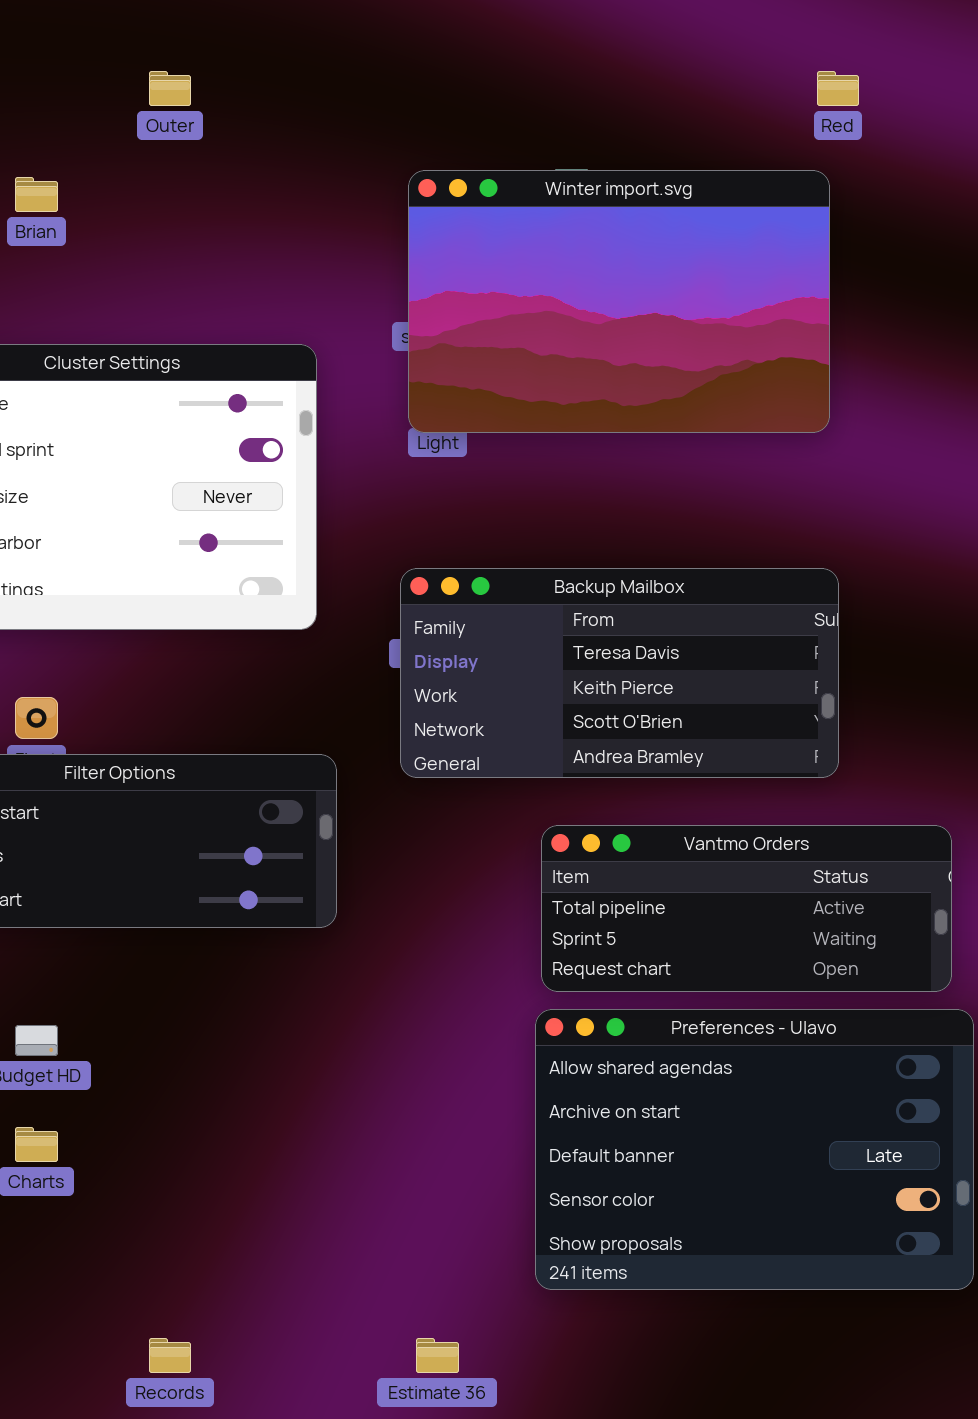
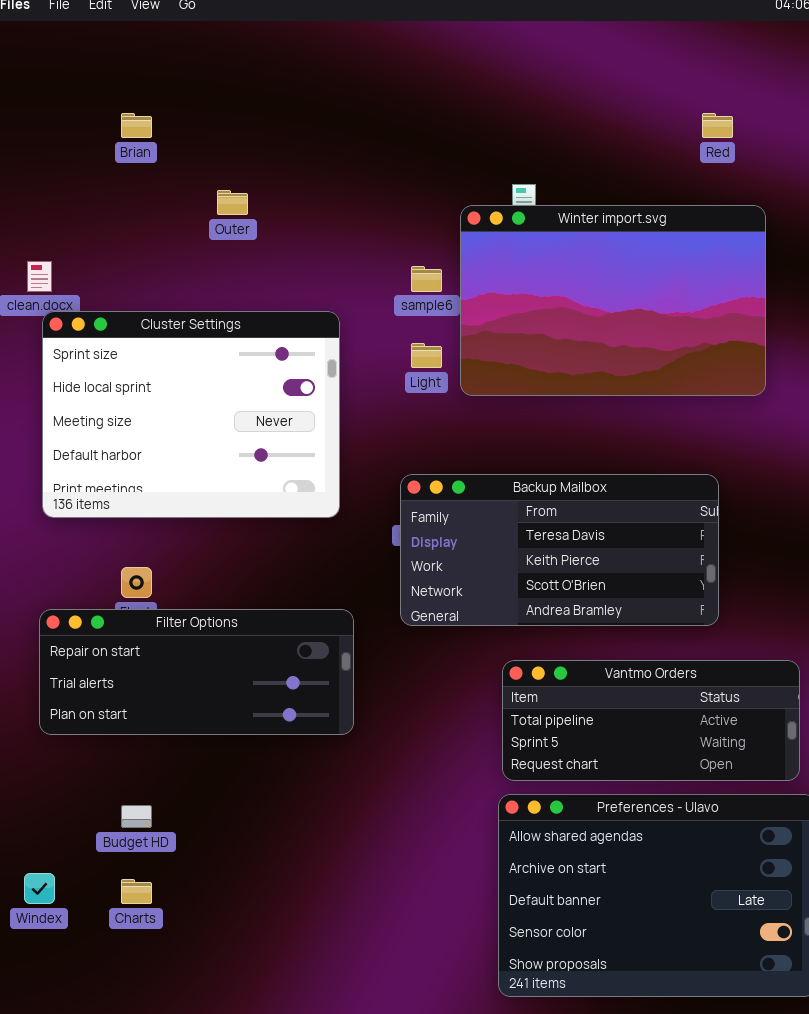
Outer: [149,71,191,106] -> [217,190,248,215], moved
Winter import.svg: [408,170,830,433] -> [460,205,766,396], moved
Brian: [15,177,58,212] -> [121,113,152,138], moved

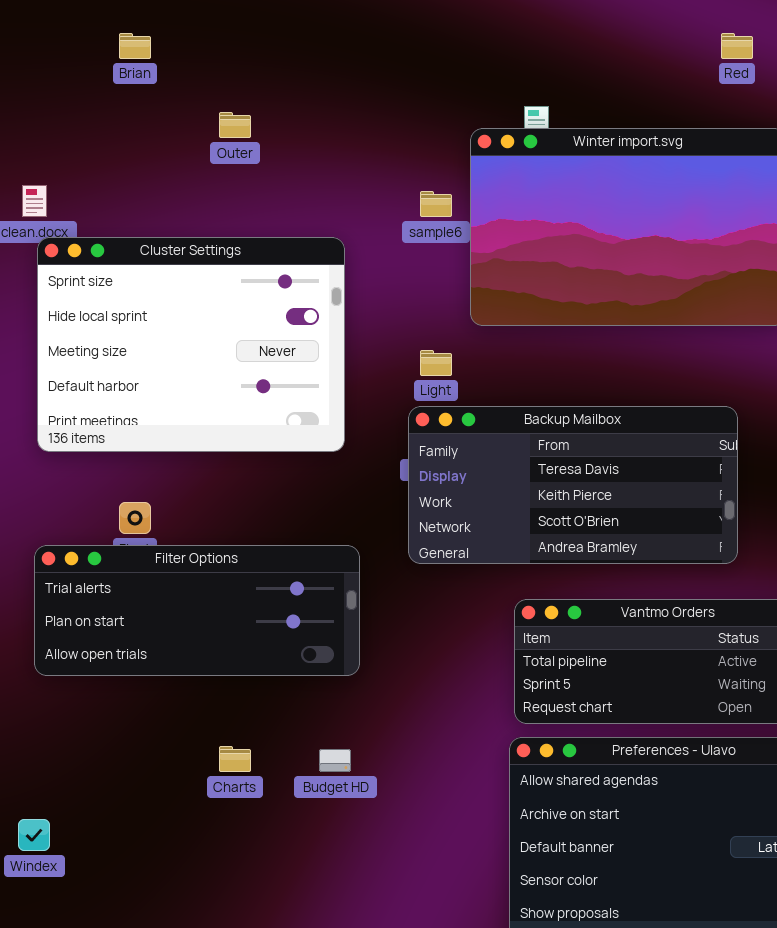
Light: [411,343,442,368] -> [420,350,452,376], moved
Filter Options: [39,609,354,735] -> [34,545,360,676], scrolled down 1 row
Budget HD: [121,805,152,828] -> [319,749,351,772], moved
Charts: [121,879,152,904] -> [219,746,251,772], moved

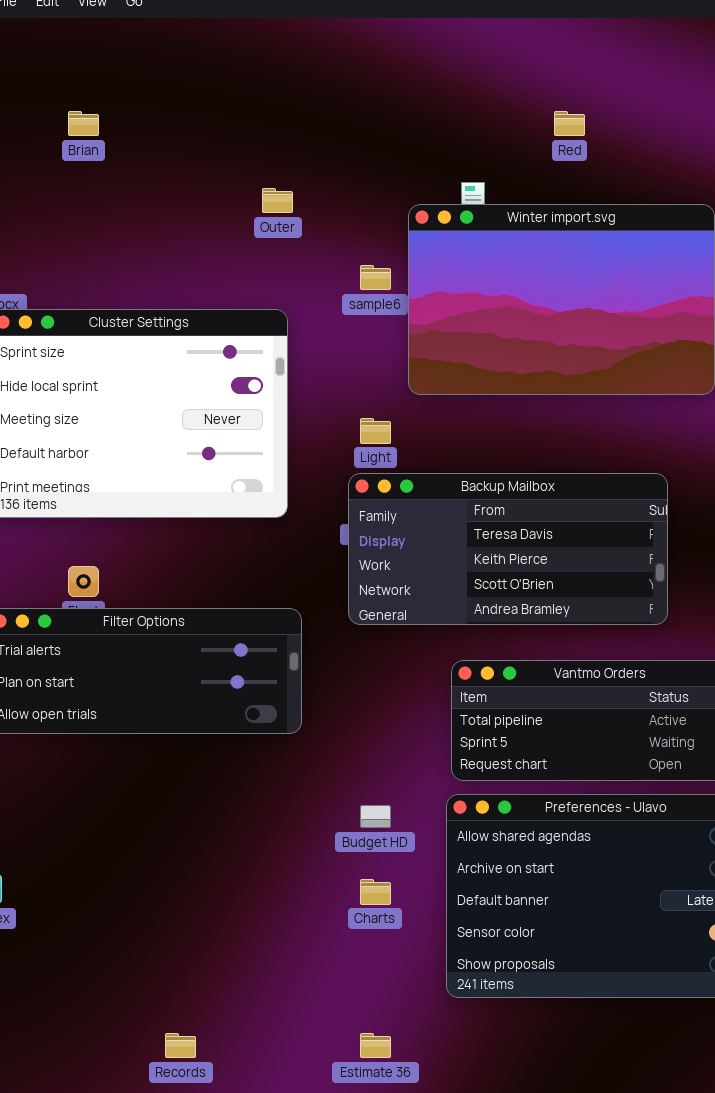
Red: [721,33,753,59] -> [554,111,585,136], moved
Outer: [219,112,251,138] -> [262,188,293,213], moved
Charts: [219,746,251,772] -> [360,879,391,905], moved
Budget HD: [319,749,351,772] -> [360,805,391,828], moved

